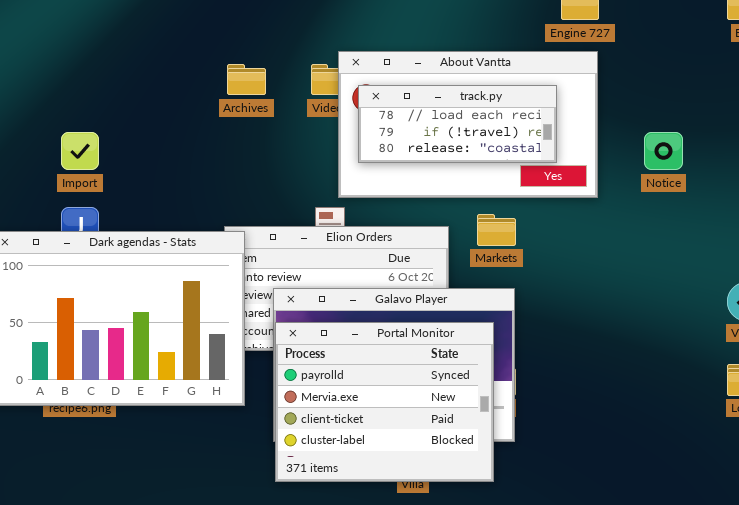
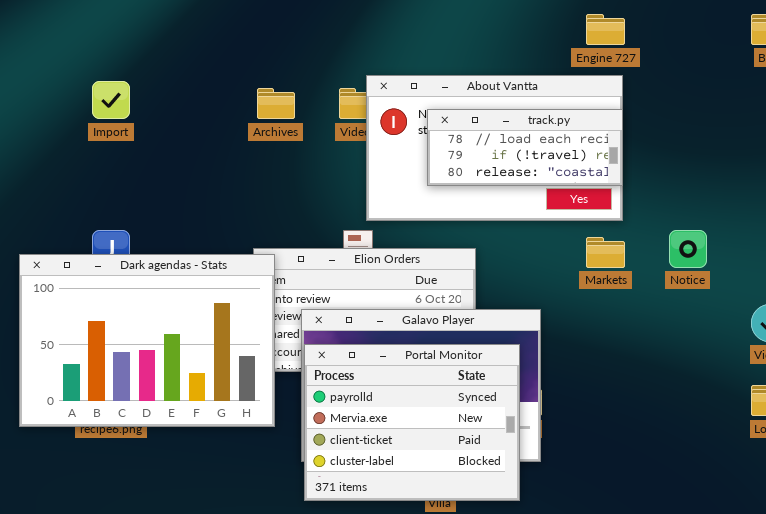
track.py: [358,85,557,163] -> [427,109,623,186], moved
Import: [61,132,99,170] -> [92,81,130,119], moved
Notice: [644,132,683,170] -> [669,230,707,268], moved
Markets: [477,214,516,246] -> [586,237,625,268], moved

